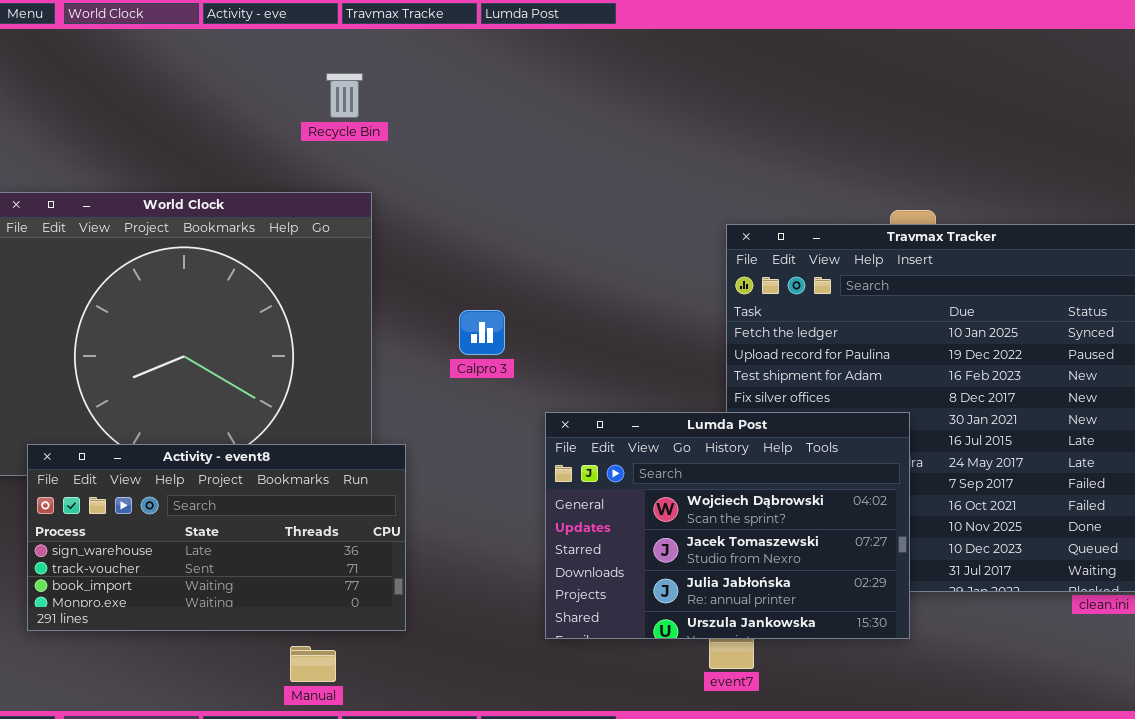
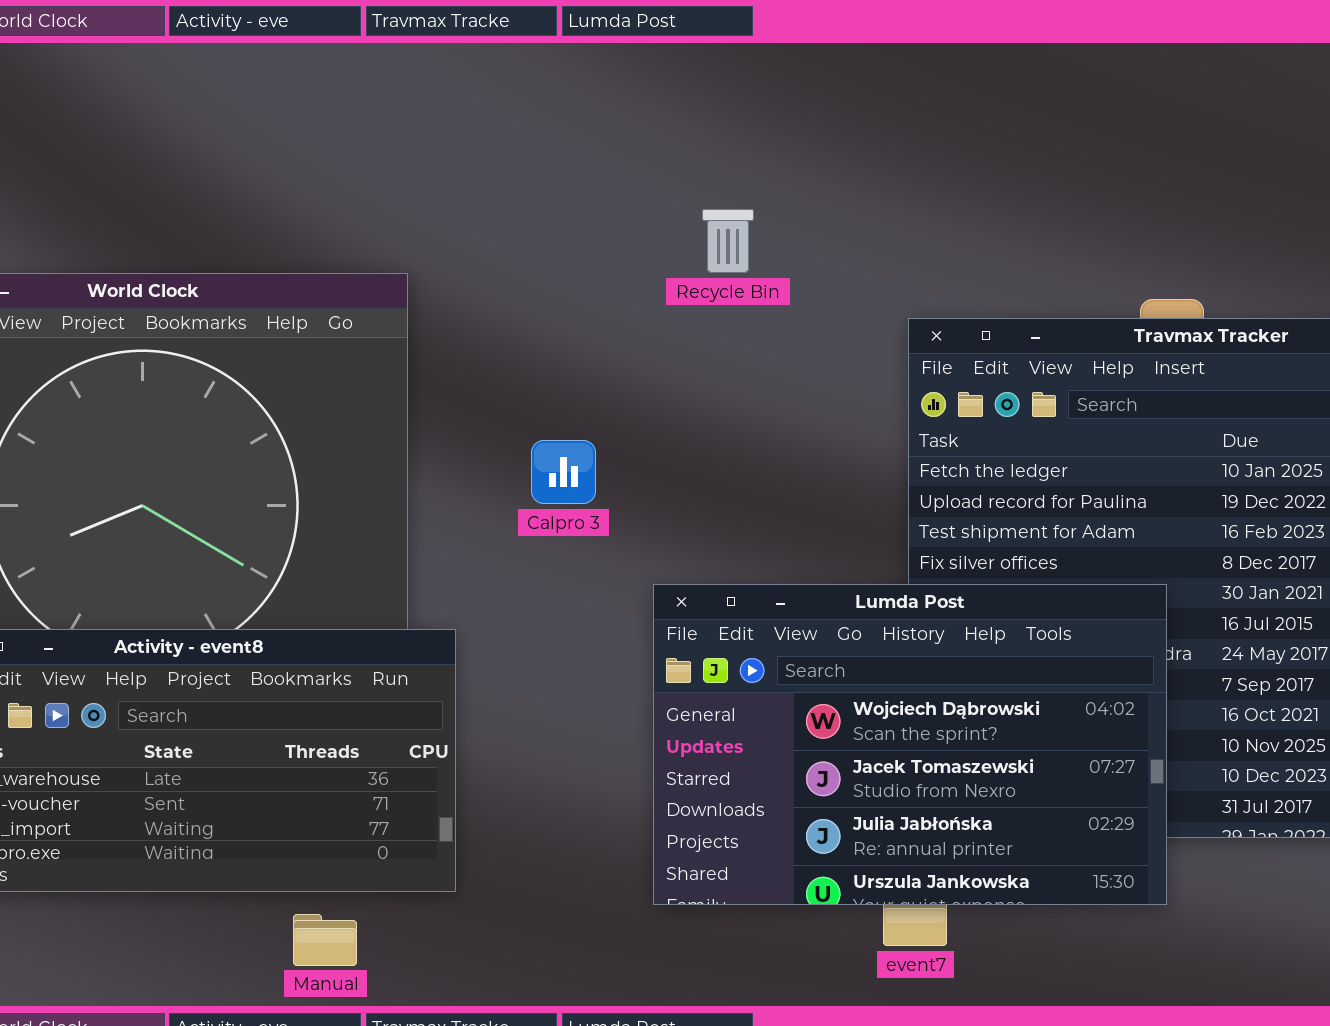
Recycle Bin: [326,73,363,118] -> [702,209,754,273], moved

